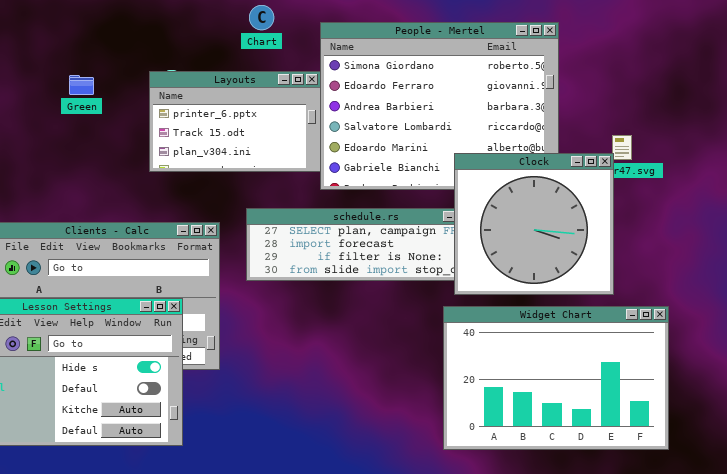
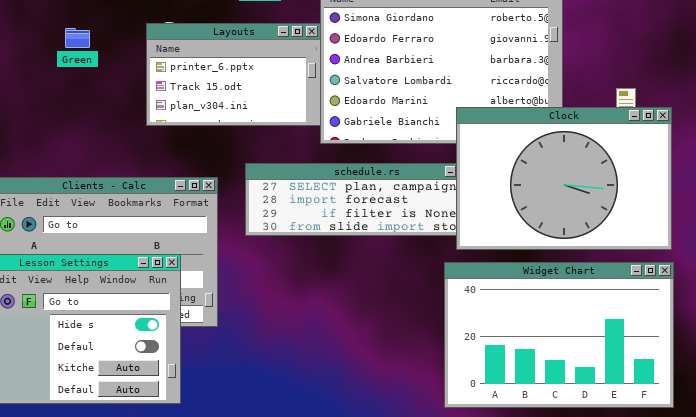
Clock: [454,153,614,295] -> [456,107,672,250], resized

